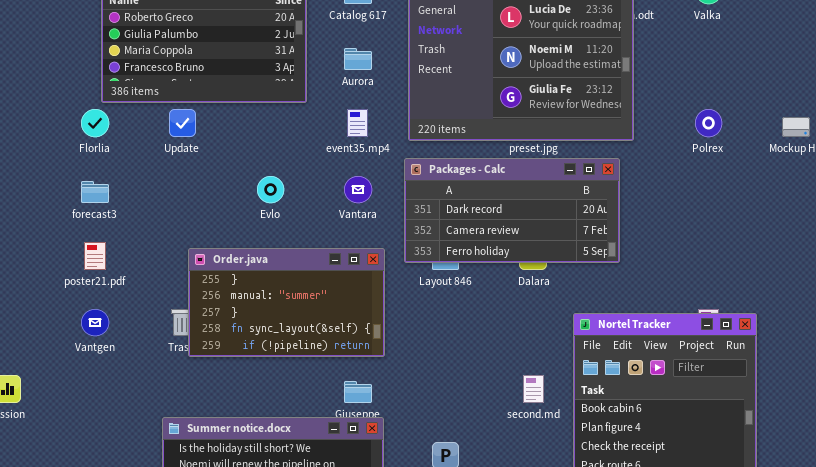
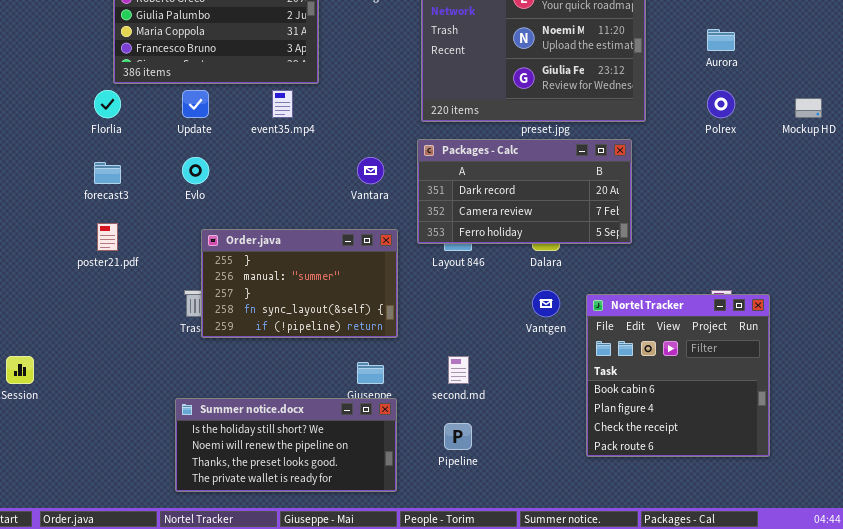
Aurora: [344,48,372,70] -> [707,29,735,51], moved
event35.mp4: [347,109,368,137] -> [272,90,293,118], moved
Evlo: [257,176,284,203] -> [182,157,209,184], moved
Vantgen: [81,309,109,336] -> [532,290,560,317], moved
second.md: [523,375,544,403] -> [448,356,469,384], moved

